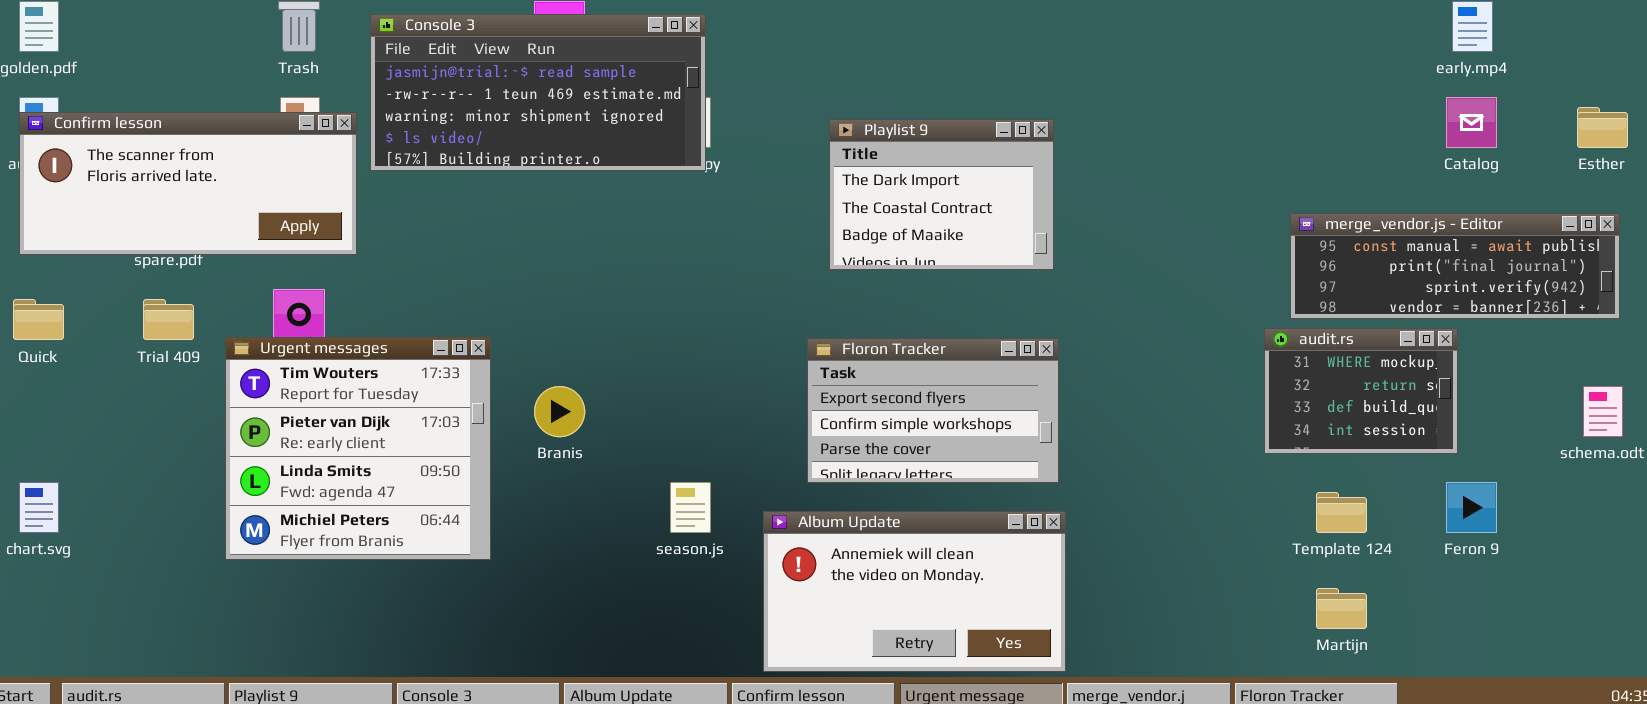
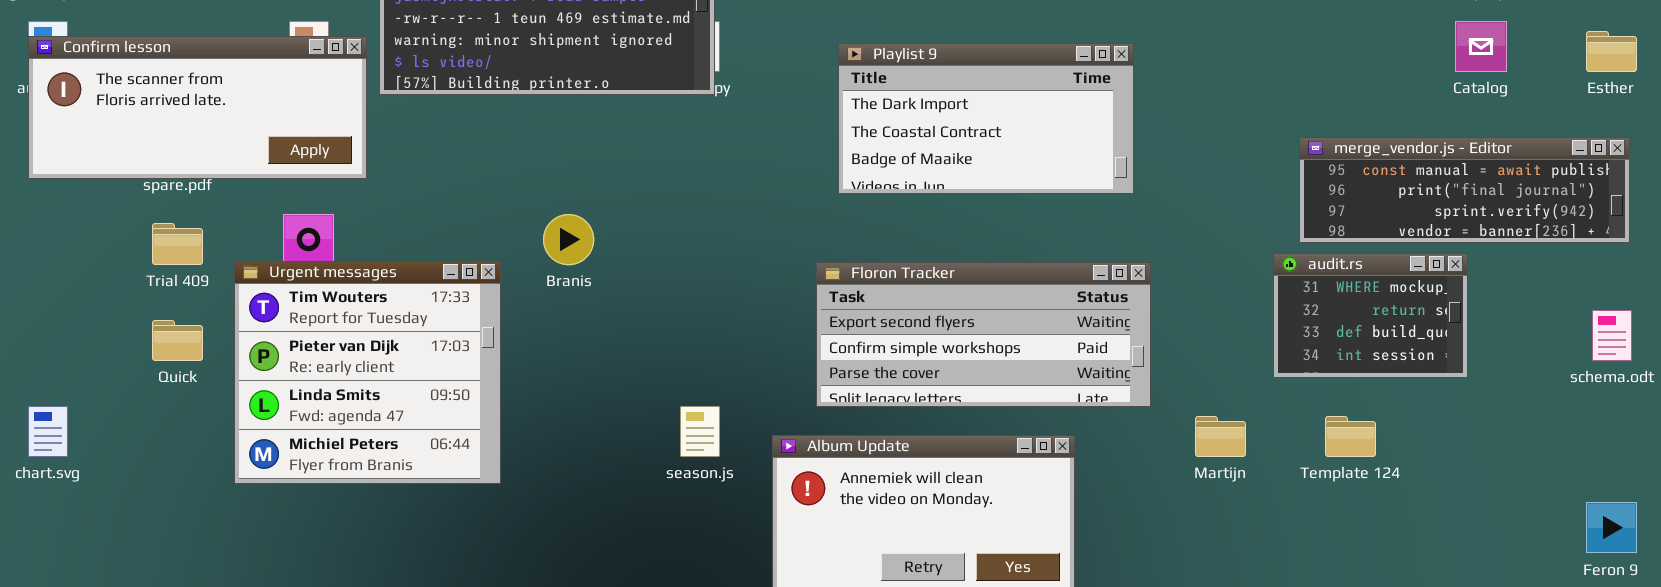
Playlist 9: [829,119,1054,270] -> [838,43,1134,194], resized
Quick: [13,299,64,340] -> [152,320,203,361], moved
Floron Tracker: [807,338,1059,483] -> [816,262,1151,407], resized
Branis: [534,386,585,437] -> [543,214,594,265], moved
Feron 9: [1446,482,1497,533] -> [1586,502,1637,553], moved
Martijn: [1316,588,1367,629] -> [1195,416,1246,457], moved

